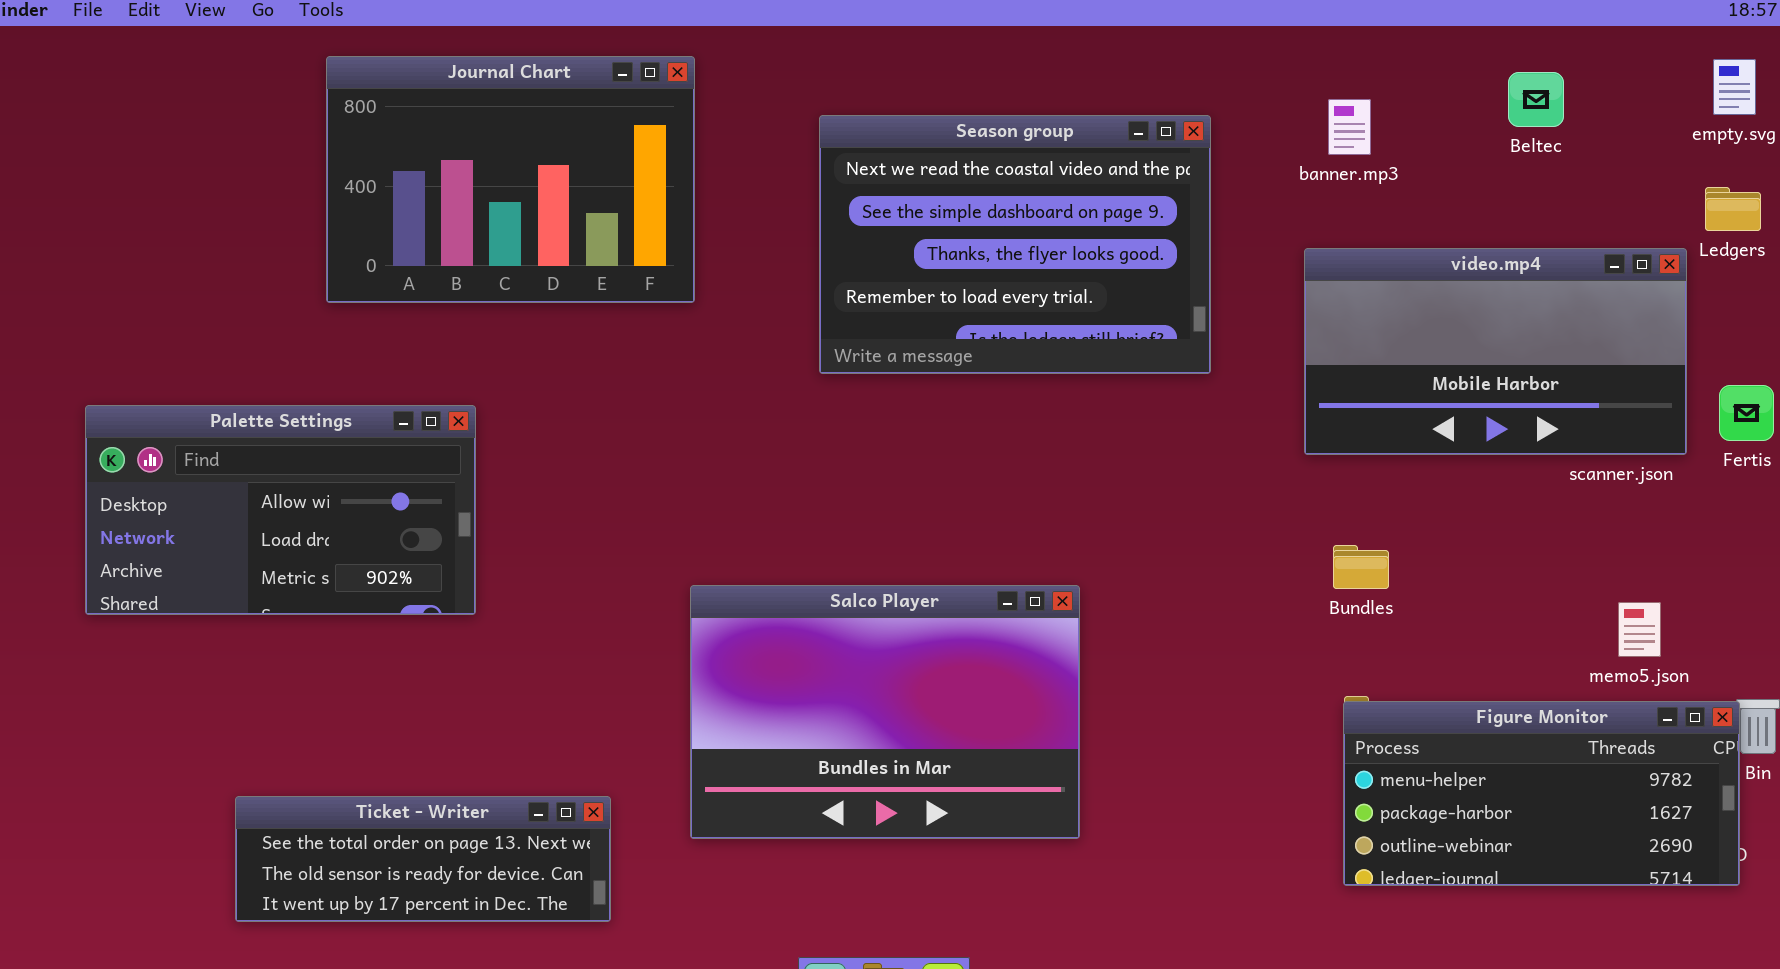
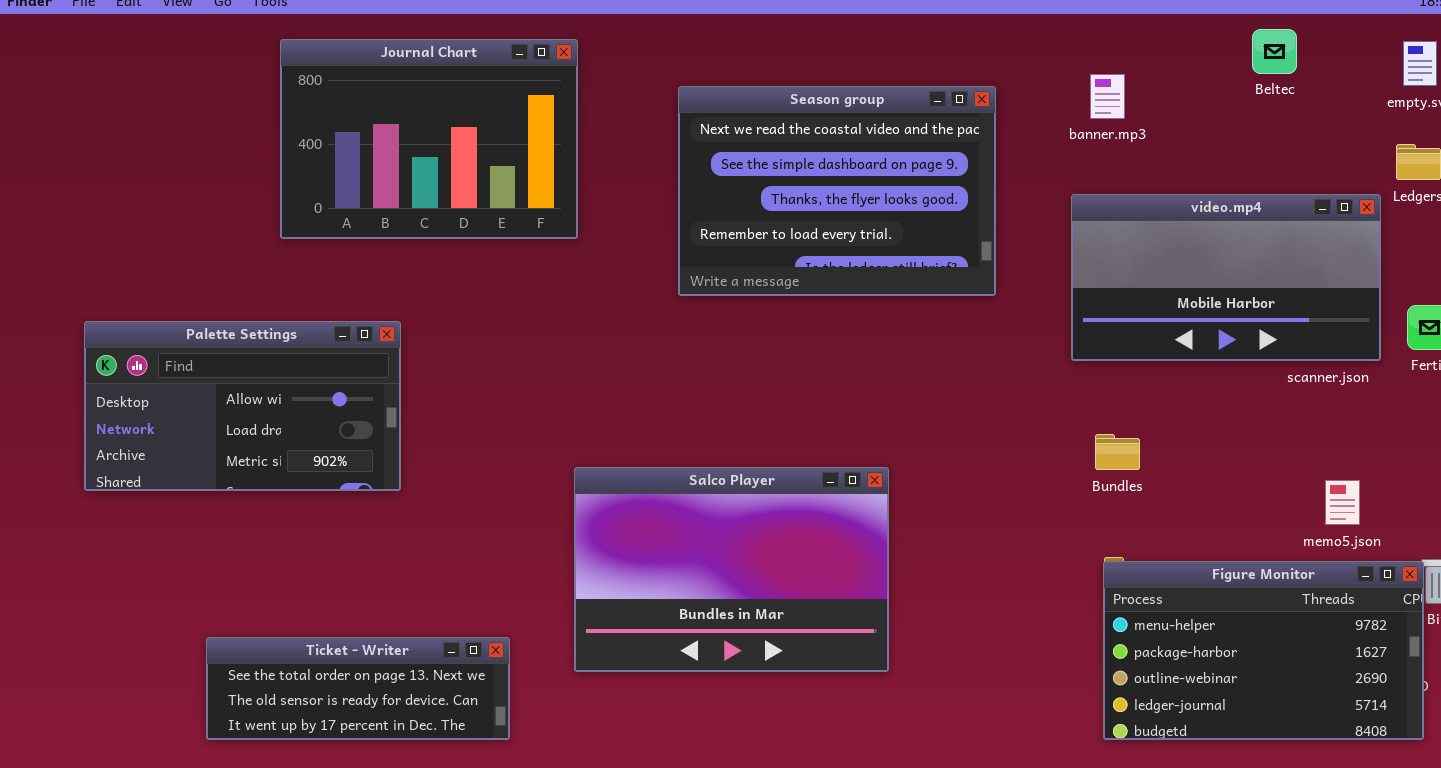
Beltec: [1508,72,1564,127] -> [1252,29,1297,74], moved
Figure Monitor: [1343,701,1740,886] -> [1103,561,1424,740], resized

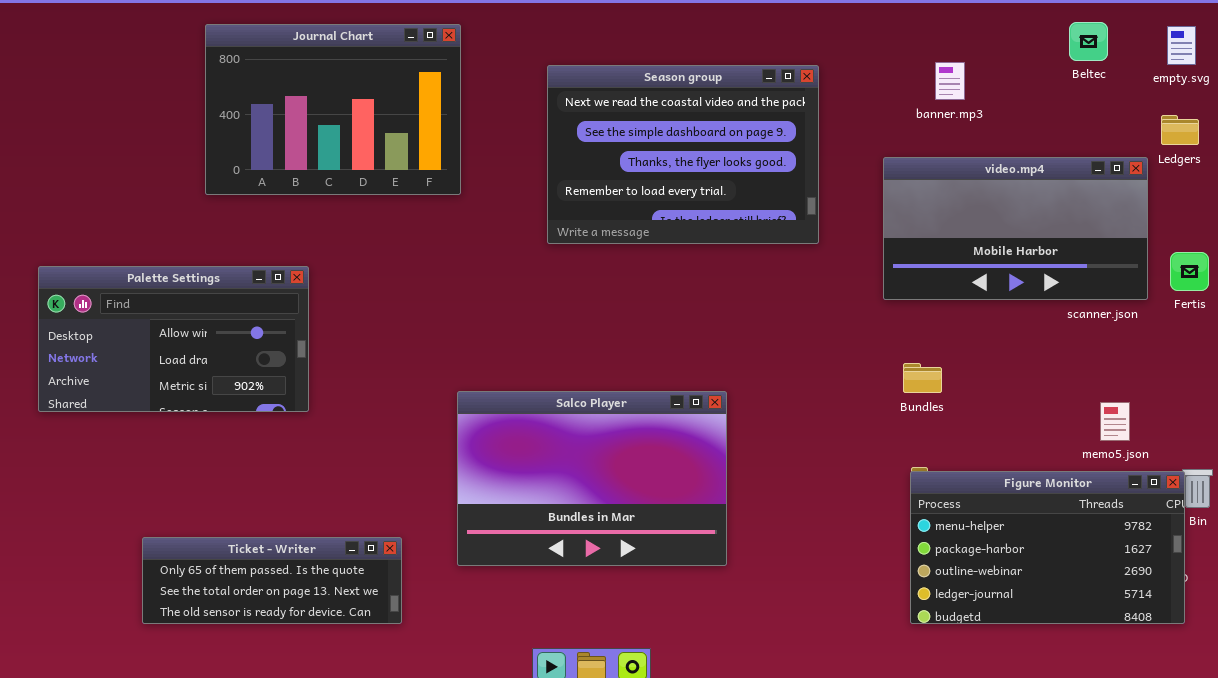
Beltec: [1252,29,1297,74] -> [1069,22,1108,61], moved
banner.mp3: [1090,74,1125,119] -> [935,62,965,100], moved
Ticket - Writer: [206,637,510,740] -> [142,537,402,624], scrolled up 1 row

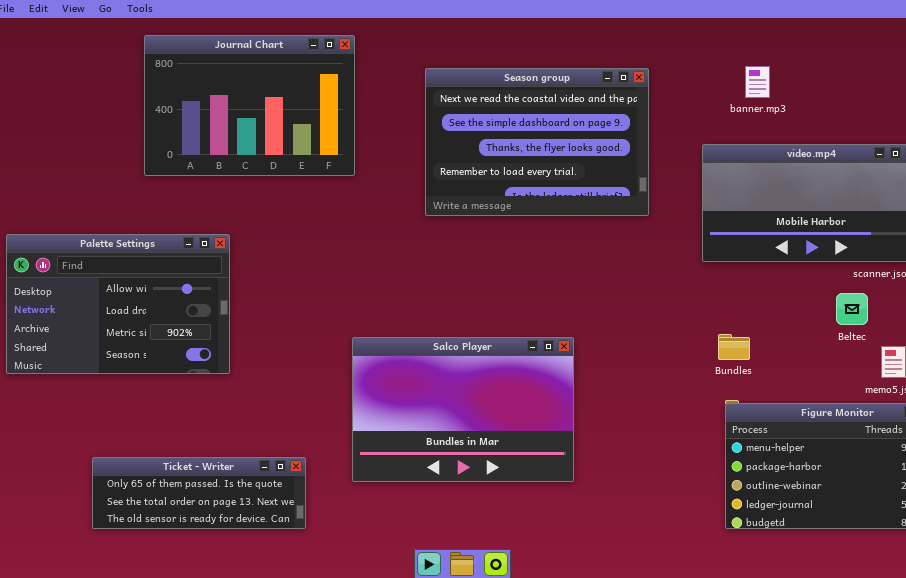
Beltec: [1069,22,1108,61] -> [836,293,868,325], moved
Palette Settings: [38,266,309,412] -> [6,234,230,374], resized
Bundles: [903,363,942,393] -> [718,334,750,360], moved

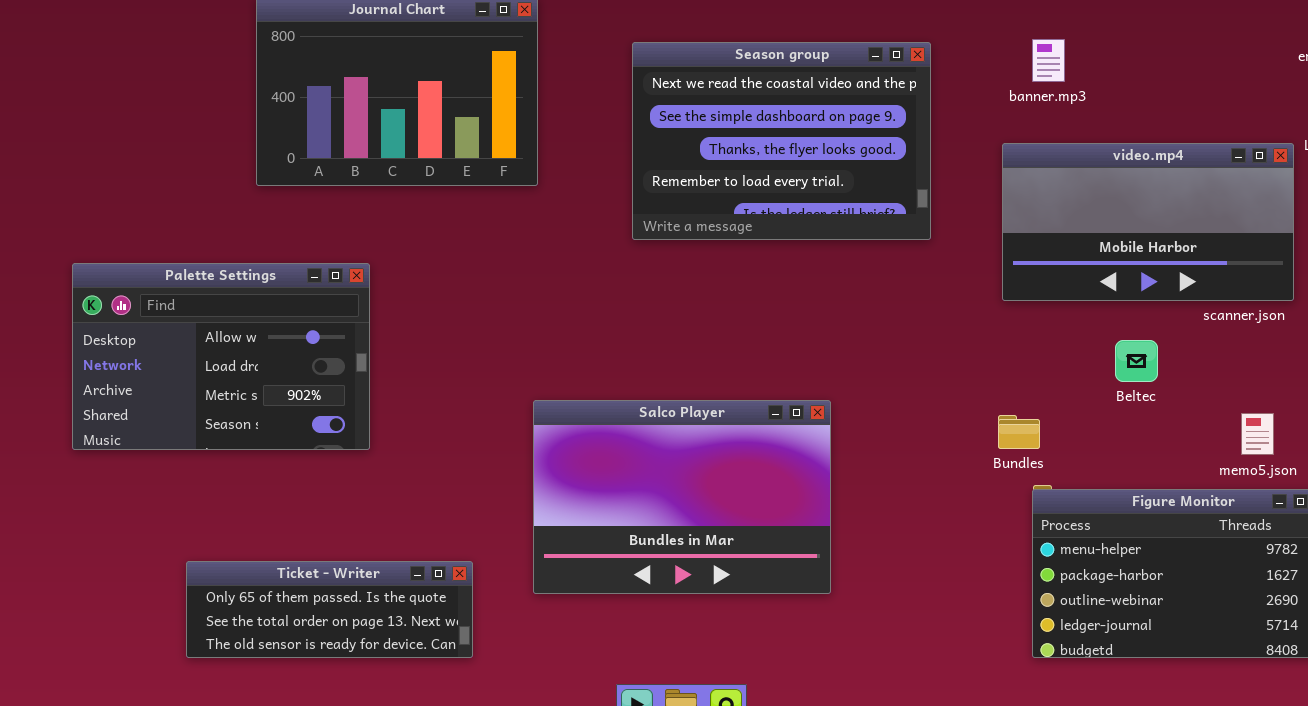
banner.mp3: [745,66,770,98] -> [1032,39,1065,82], moved
Beltec: [836,293,868,325] -> [1115,340,1158,382], moved
Bundles: [718,334,750,360] -> [998,415,1040,449], moved

